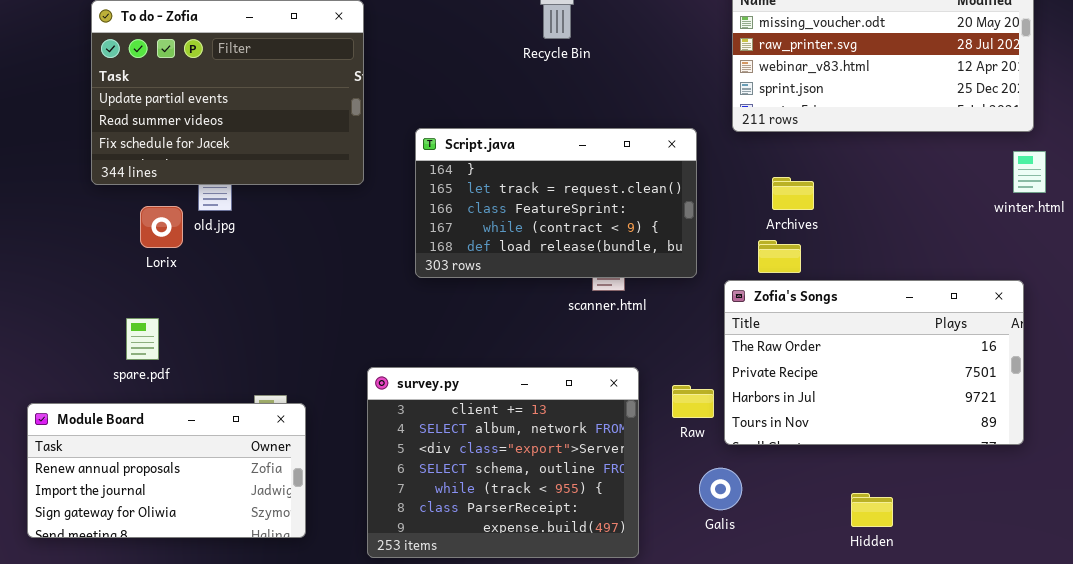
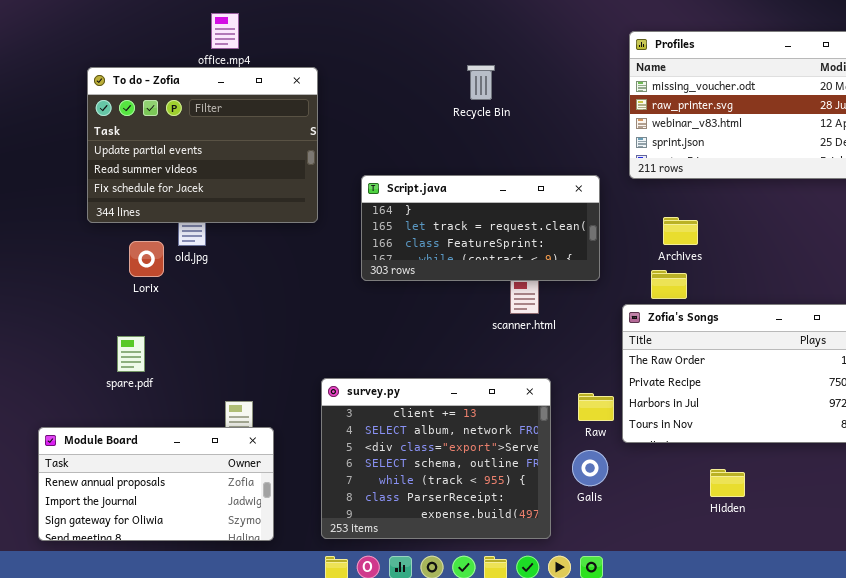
Script.java: [415,128,697,278] -> [361,175,600,281], resized
Module Board: [27,403,306,538] -> [38,427,274,541], moved
Galis: [699,468,742,510] -> [572,450,608,486], moved
Hidden: [851,493,893,527] -> [710,469,745,497], moved

